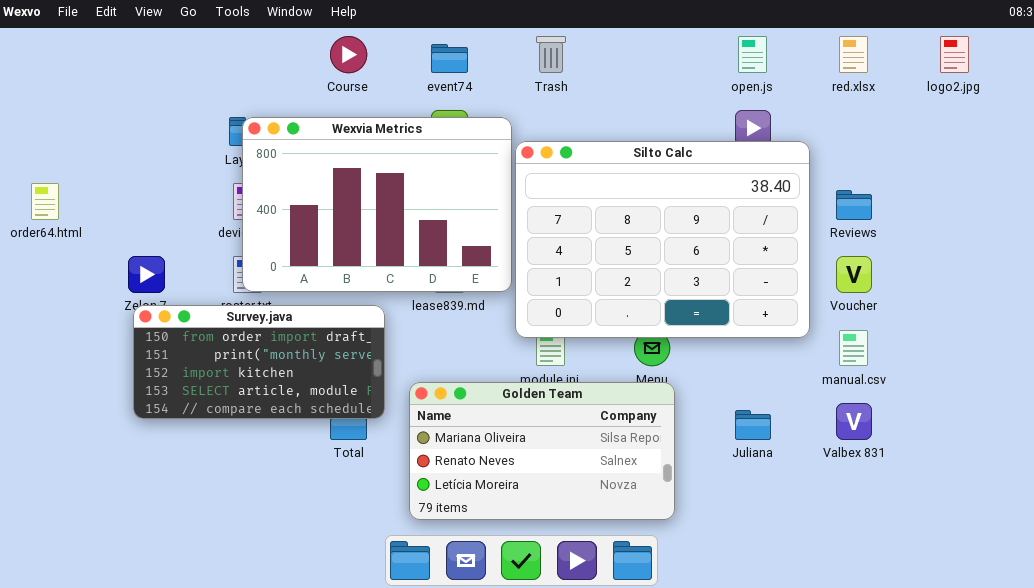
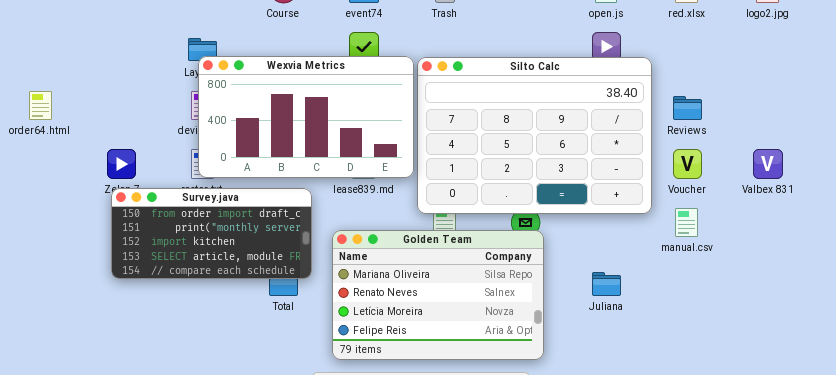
Wexvia Metrics: [242,117,512,292] -> [198,56,414,178], resized
Golden Team: [409,382,675,520] -> [332,230,544,360], resized
Valbex 831: [836,403,872,440] -> [753,149,783,179], moved

